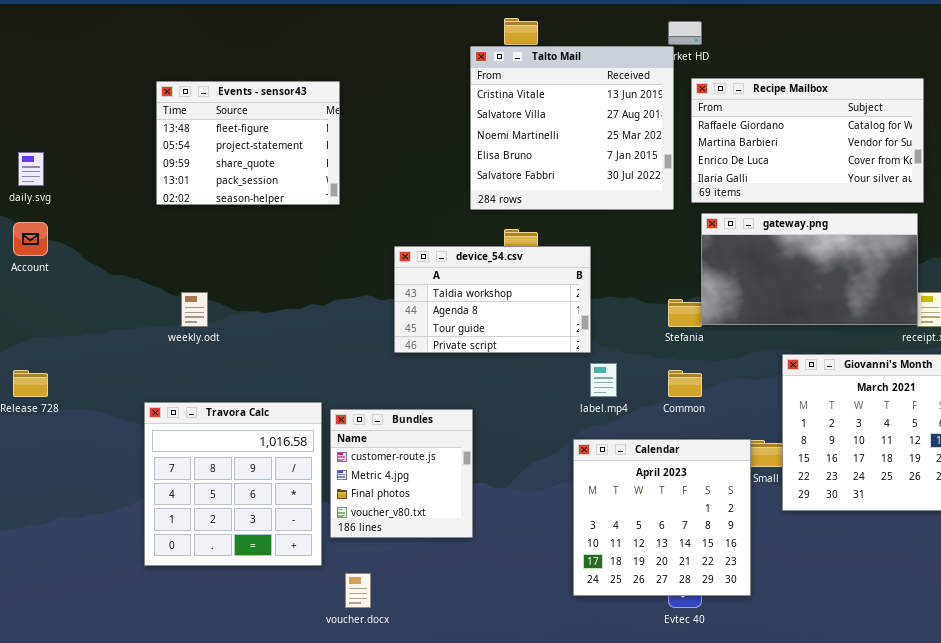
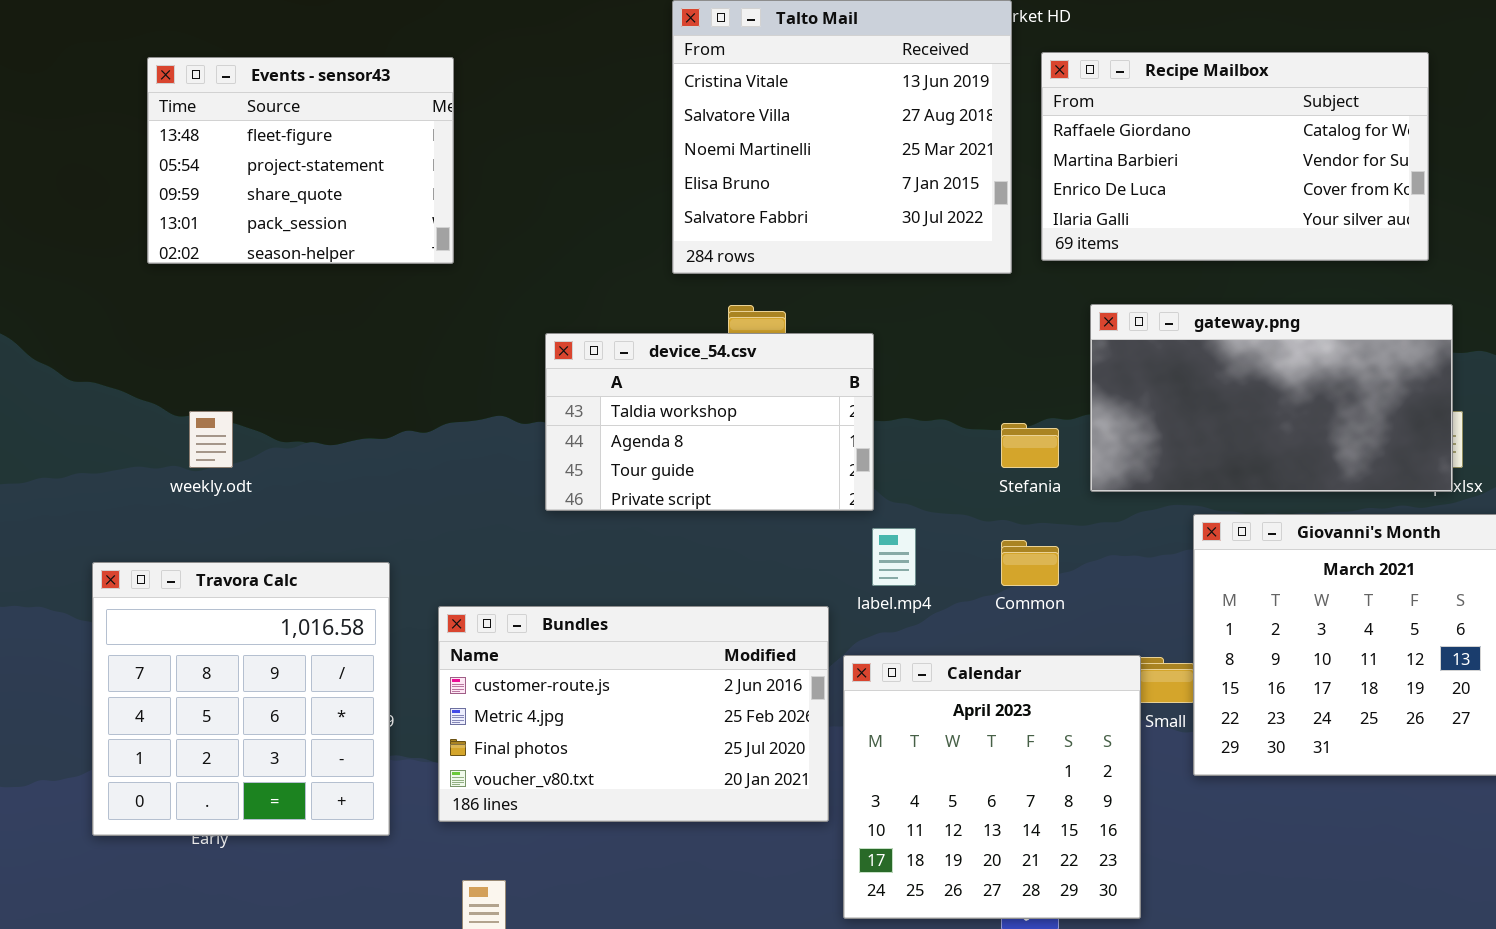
gateway.png: [701,213,918,325] -> [1090,304,1453,492], moved
Travora Calc: [144,402,322,566] -> [92,562,390,836], moved
Bundles: [330,409,473,538] -> [438,606,829,822], resized

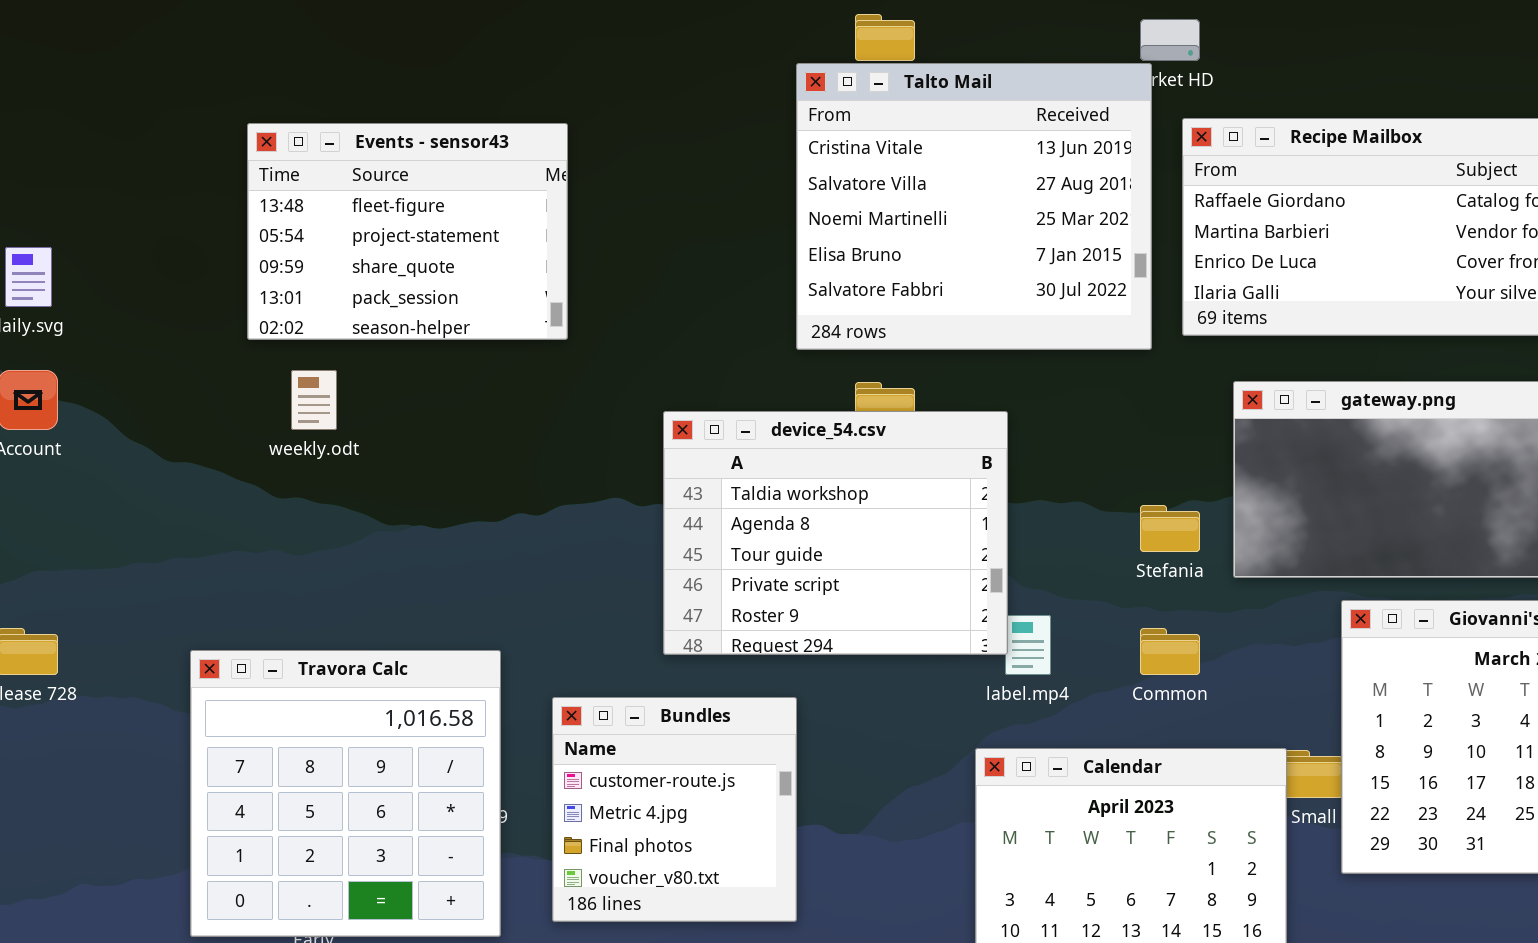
device_54.csv: [545,333,874,511] -> [663,411,1008,655], resized
weekly.odt: [189,411,233,468] -> [291,370,337,430], moved
Bundles: [438,606,829,822] -> [552,697,797,922], resized

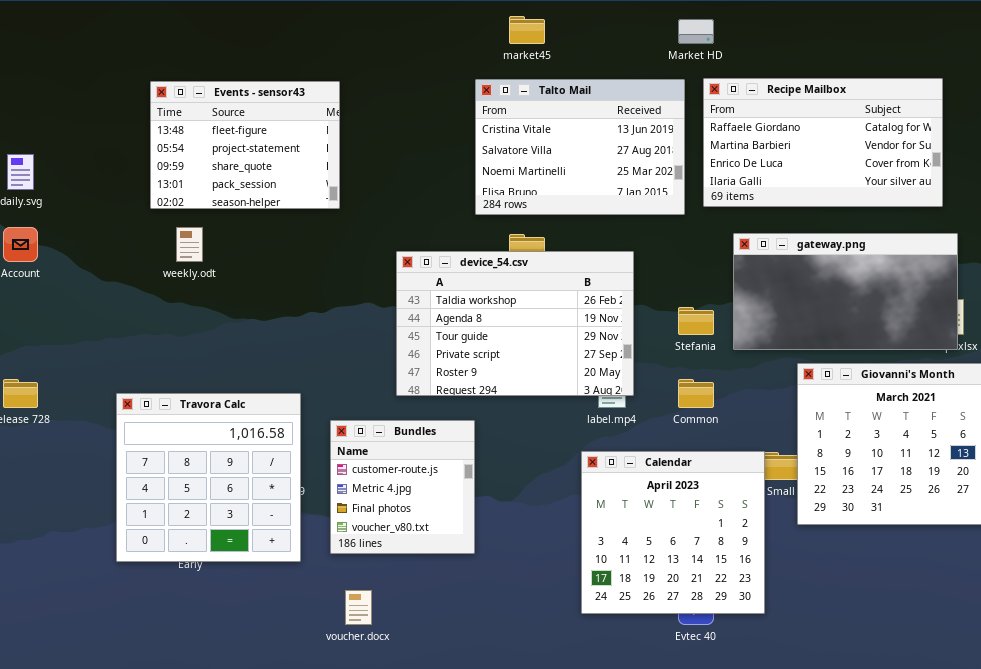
Talto Mail: [796,63,1152,350] -> [475,79,685,215], resized
device_54.csv: [663,411,1008,655] -> [396,251,634,396], resized

